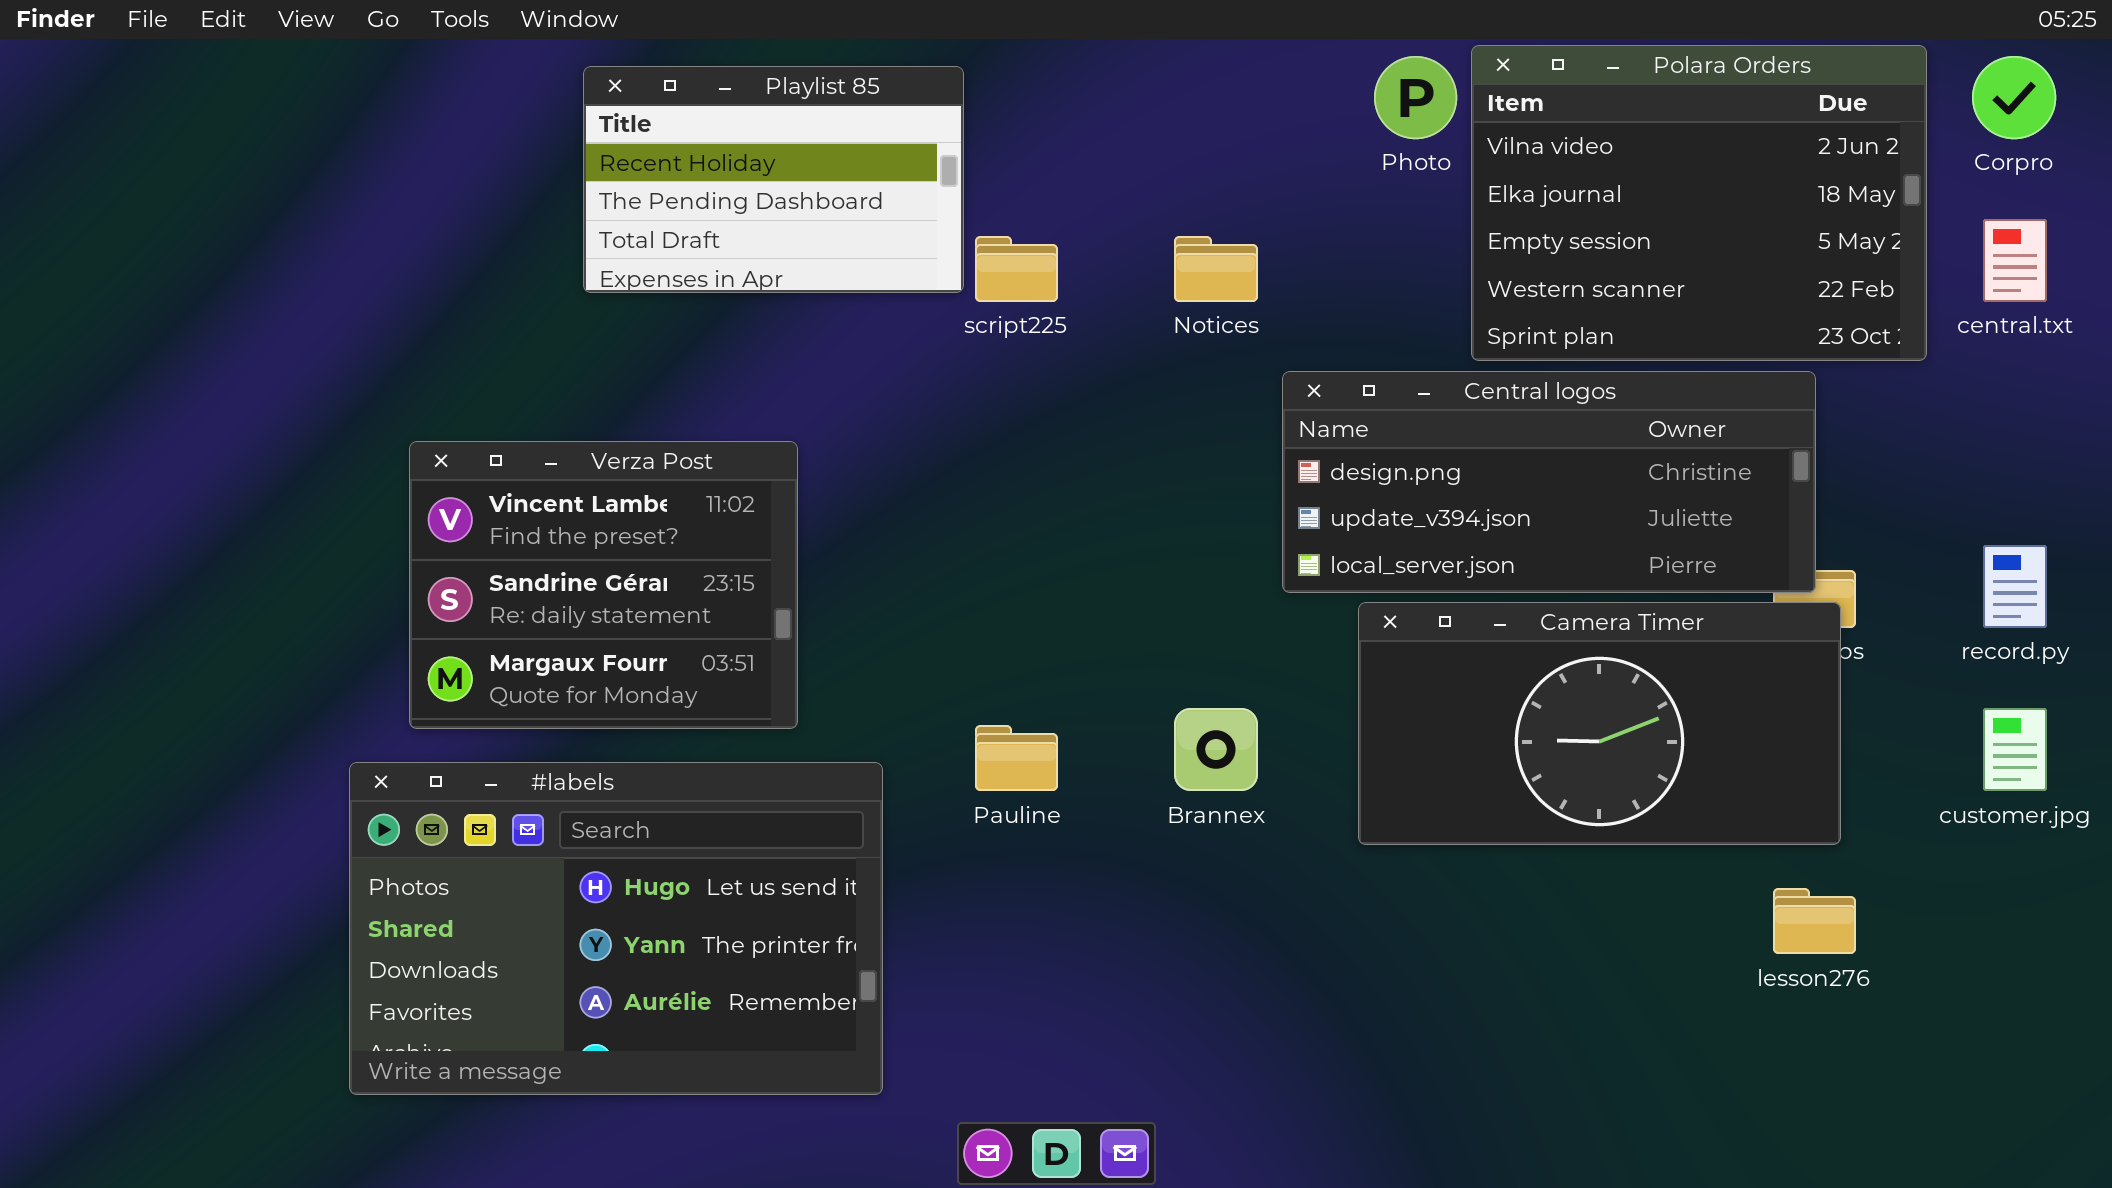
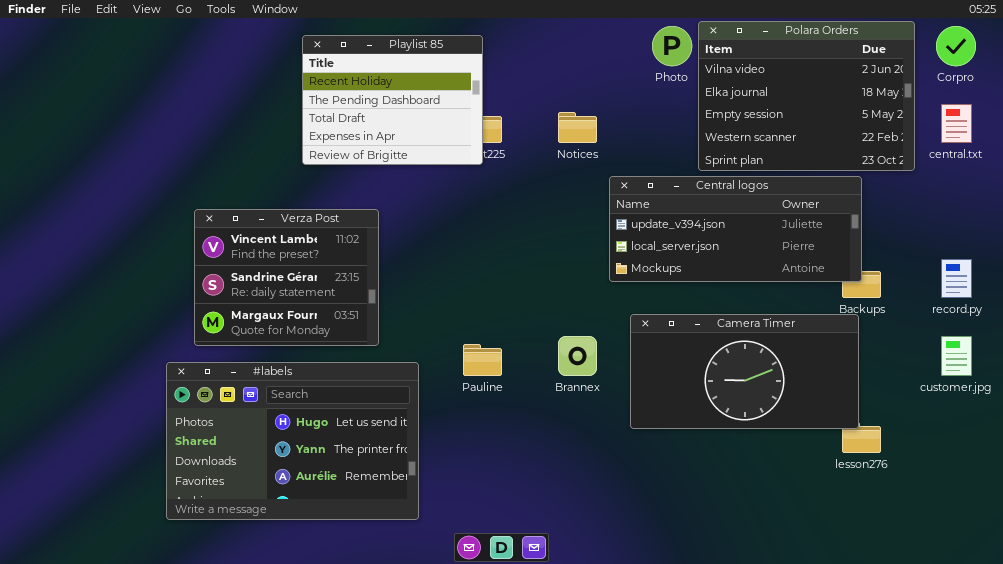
Playlist 85: [583,66,964,293] -> [302,35,483,165], moved, resized
Central logos: [1282,371,1816,593] -> [609,176,862,282], scrolled down 1 row
Camera Timer: [1358,602,1841,845] -> [630,314,859,429], moved

